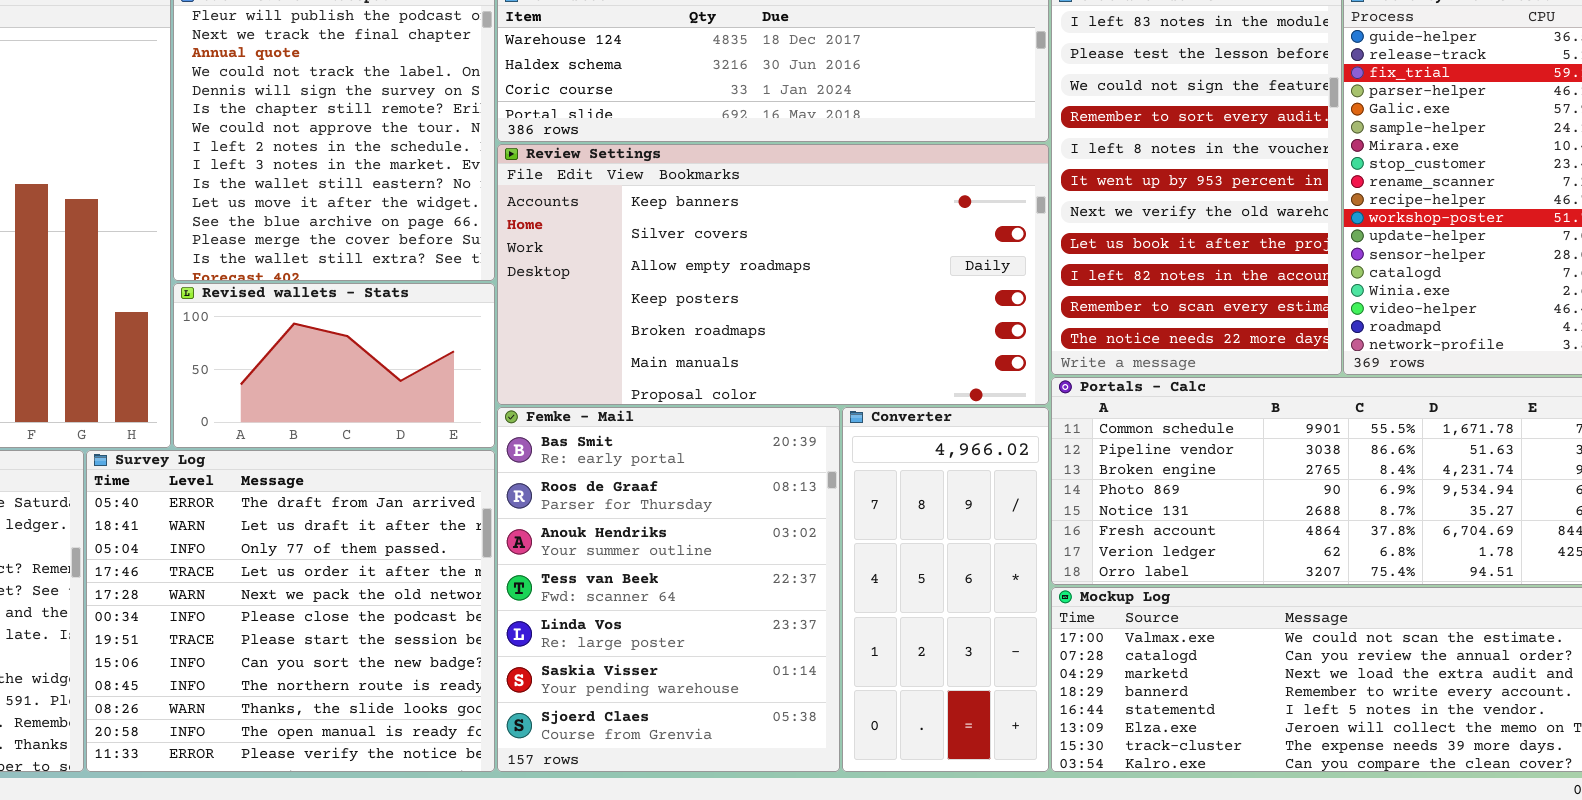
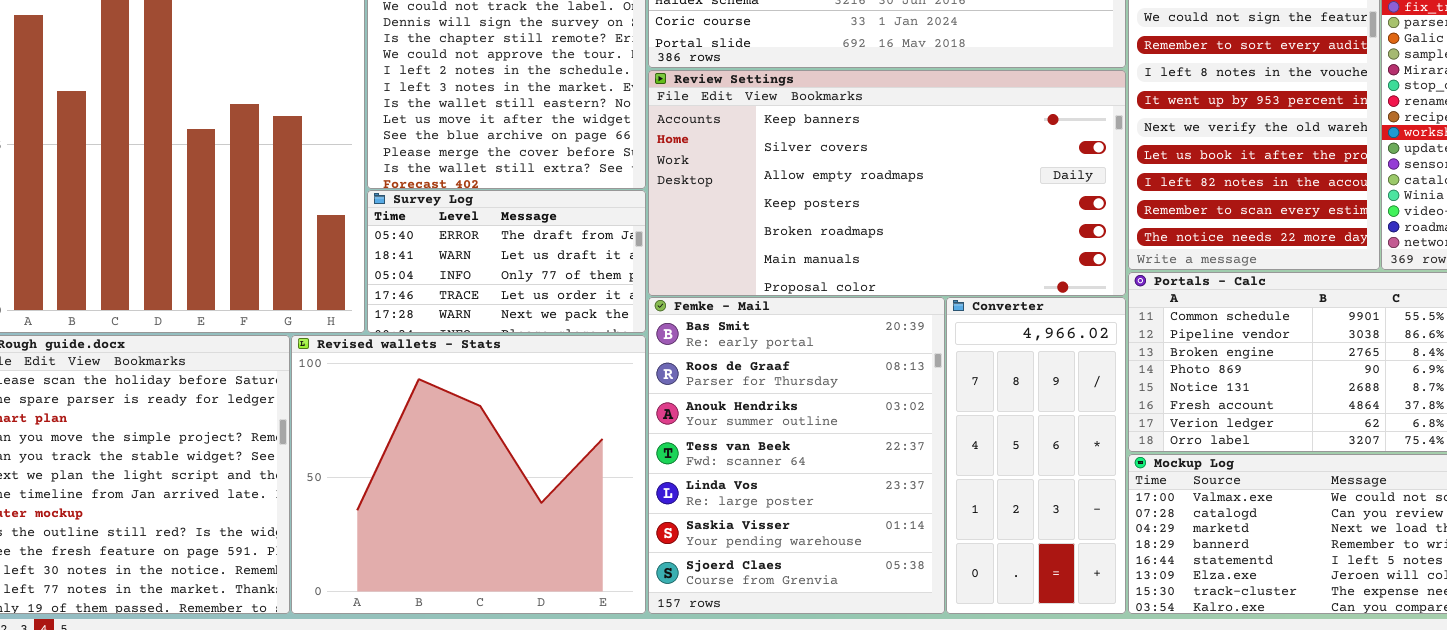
Revised wallets - Stats: [173,283,495,448] -> [291,335,646,614], moved, resized
Survey Log: [86,450,495,772] -> [367,190,646,333], moved, resized

